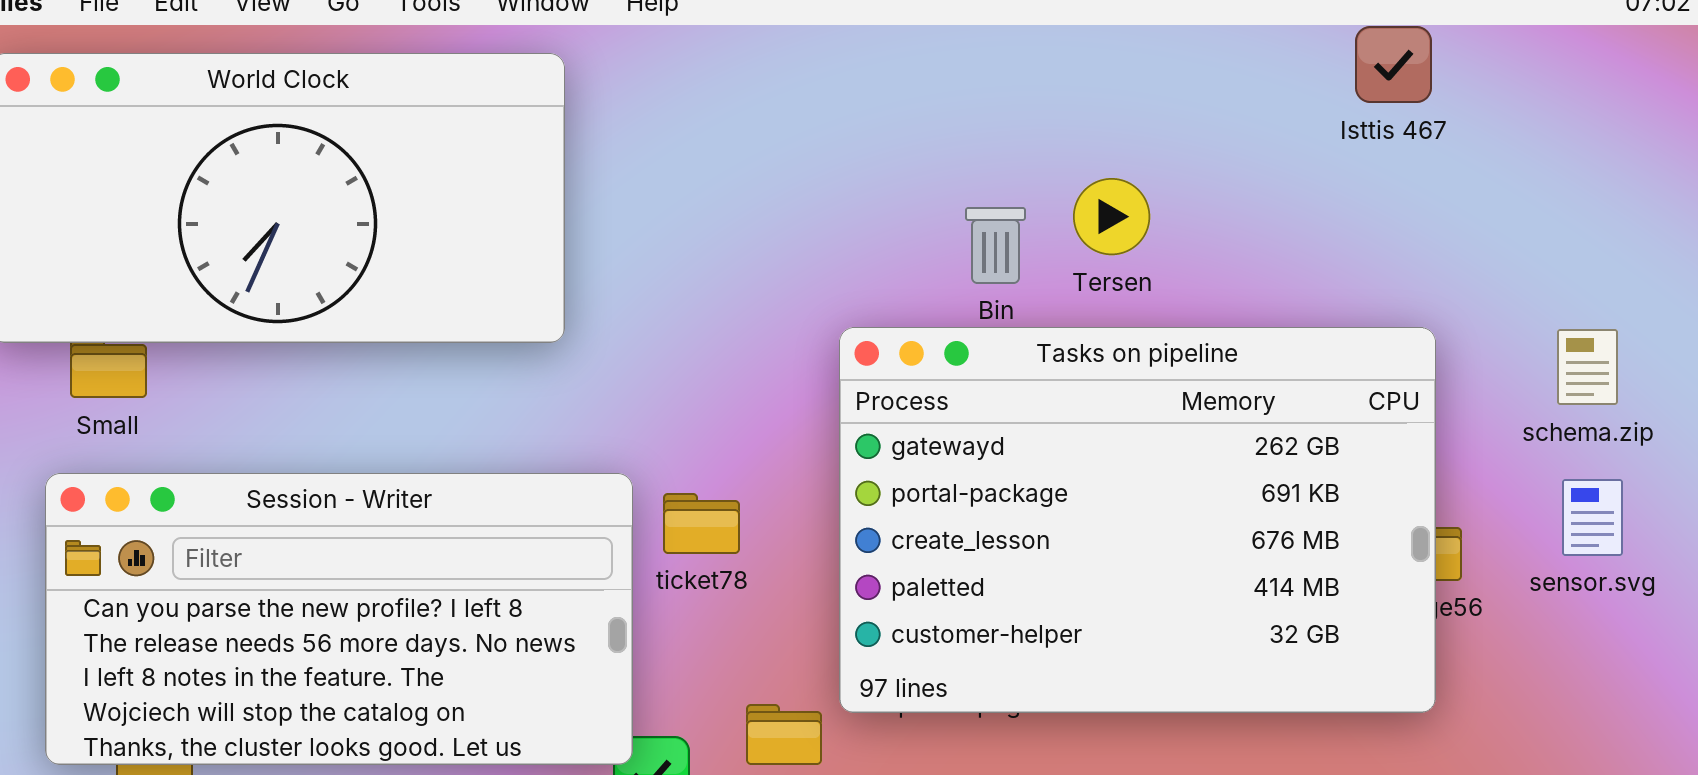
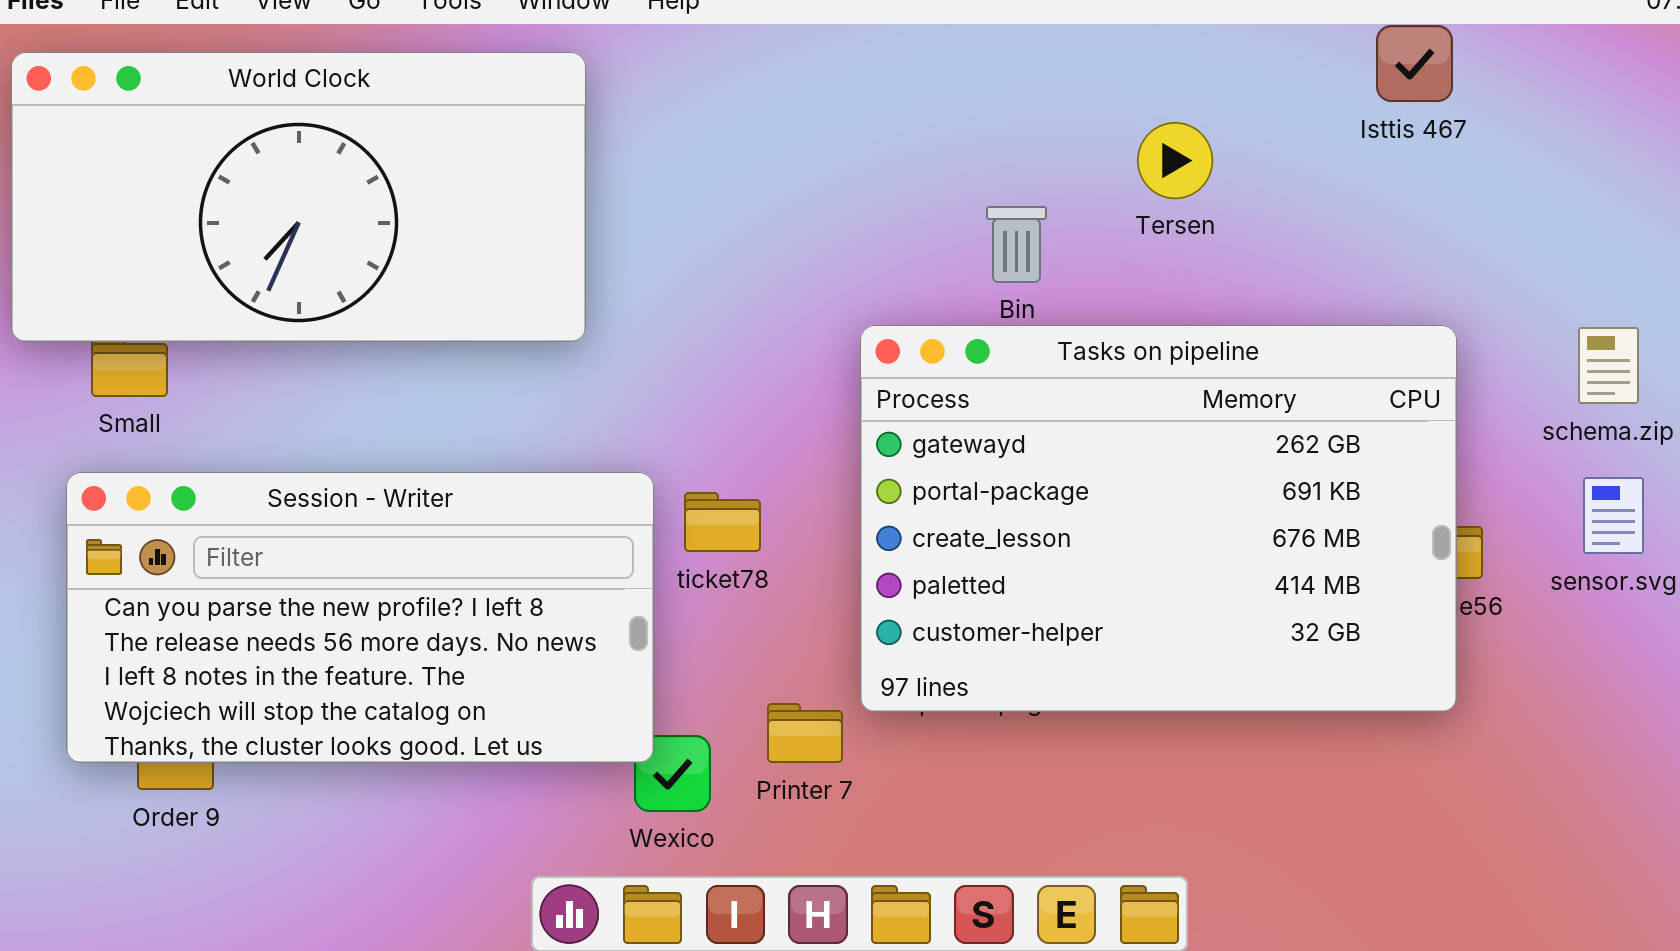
Tersen: [1073,178,1150,255] -> [1137,122,1213,199], moved

